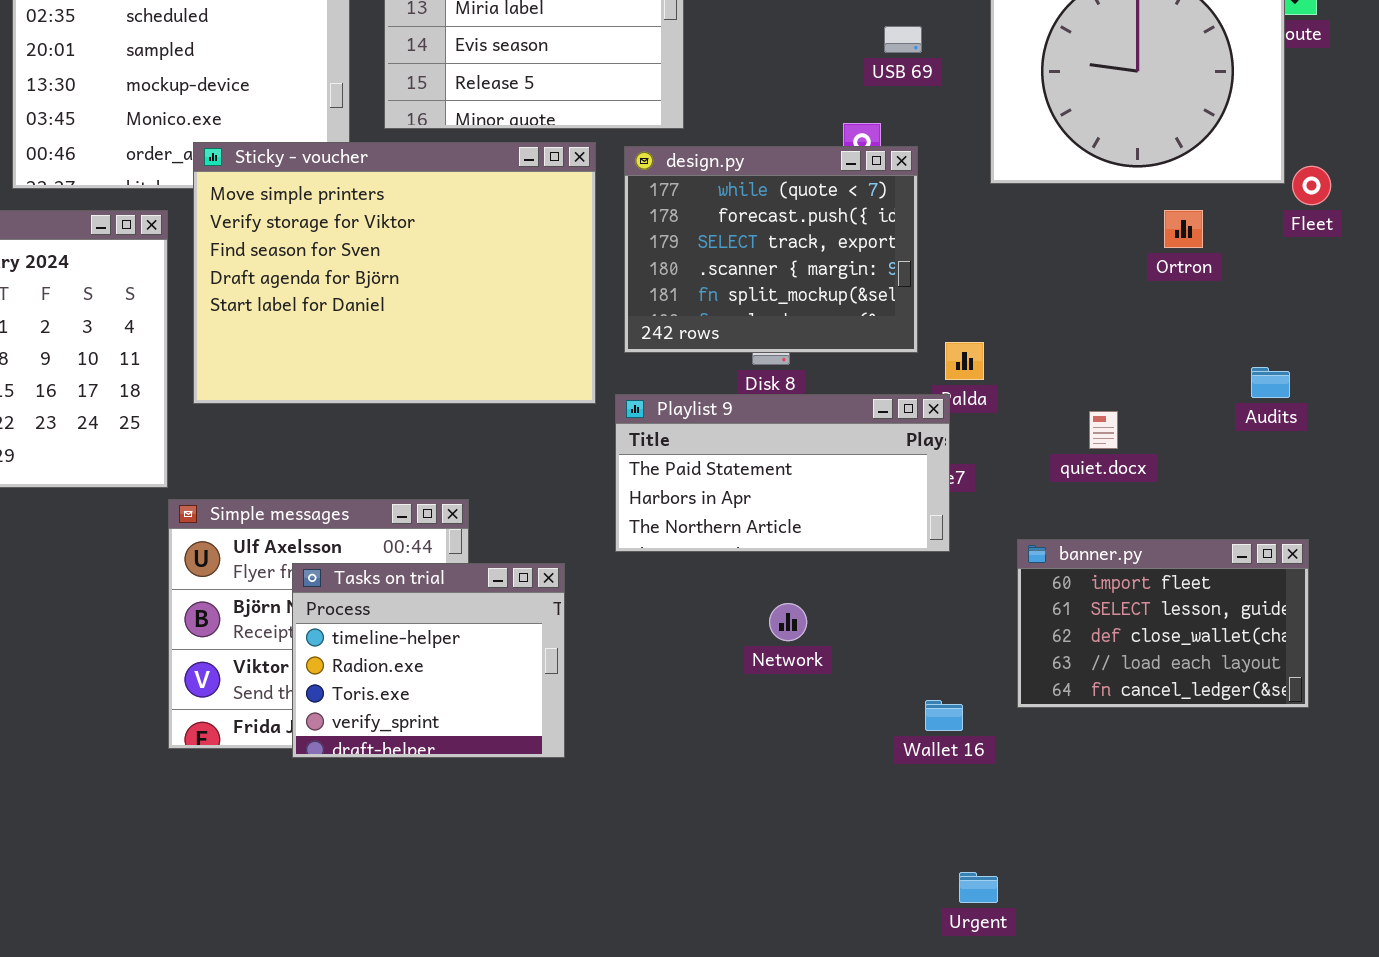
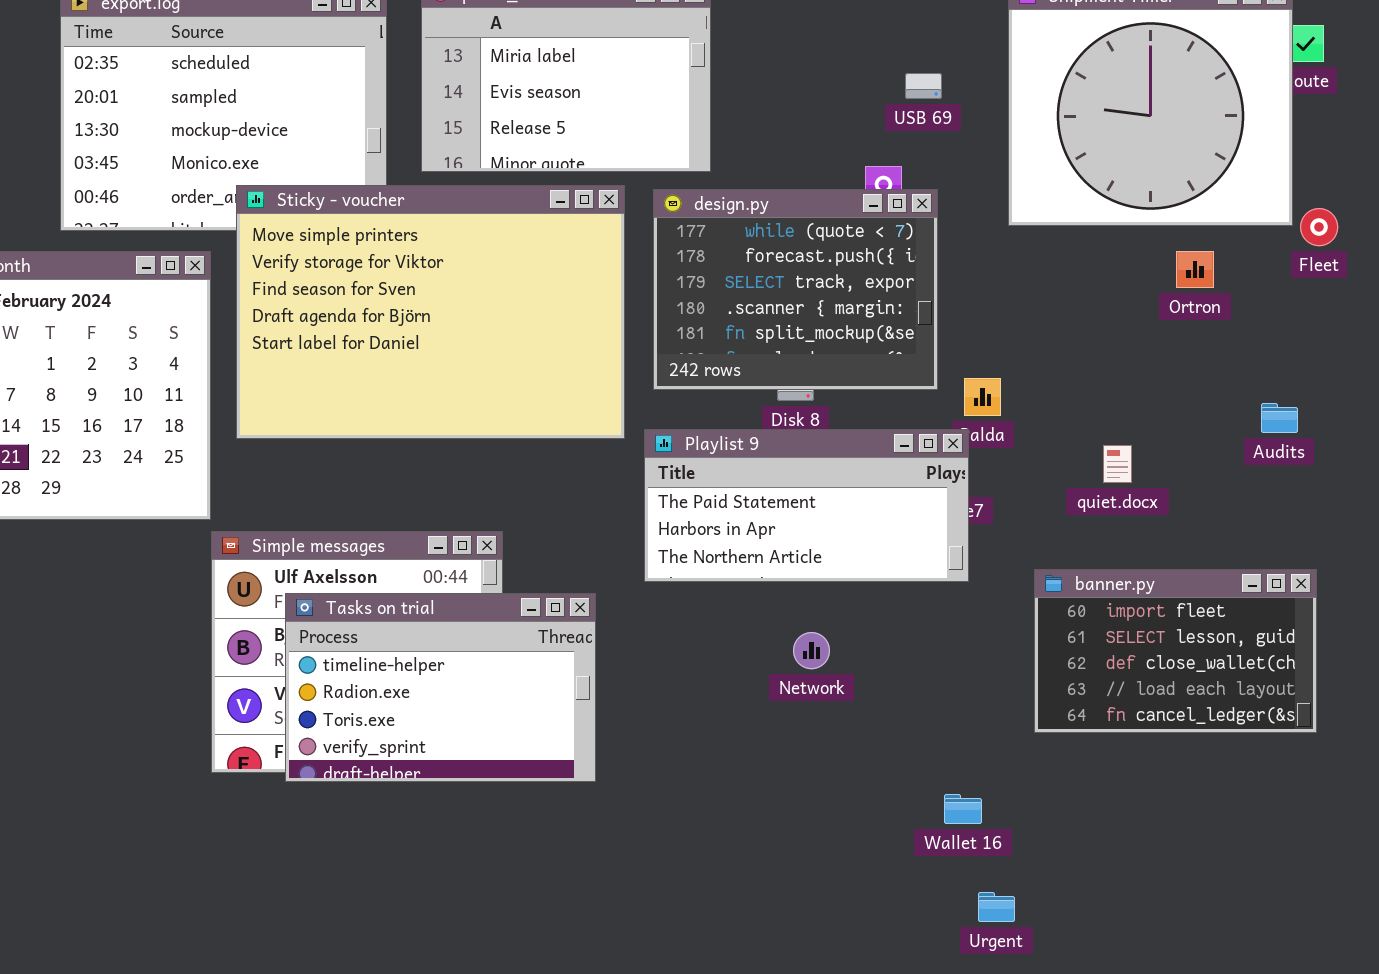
Tasks on trial: [292,563,565,758] -> [285,593,596,782], resized
Wallet 16: [925,700,963,731] -> [944,794,982,824], moved

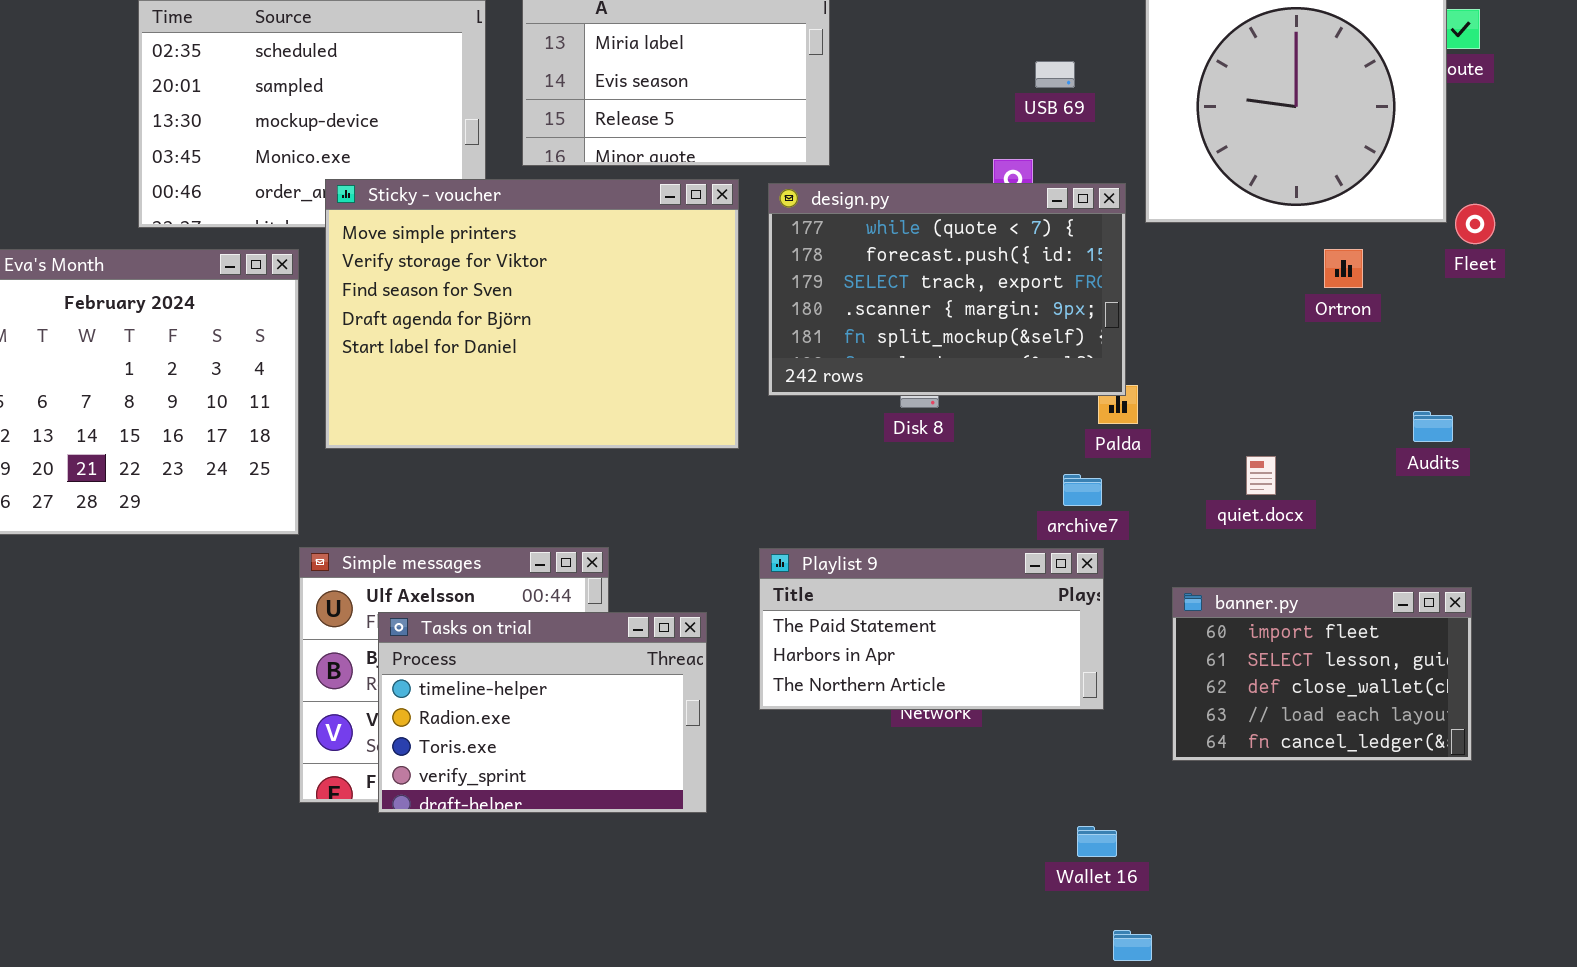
design.py: [653,189,938,390] -> [768,183,1126,396], resized
Playlist 9: [644,429,969,582] -> [759,548,1104,710], moved

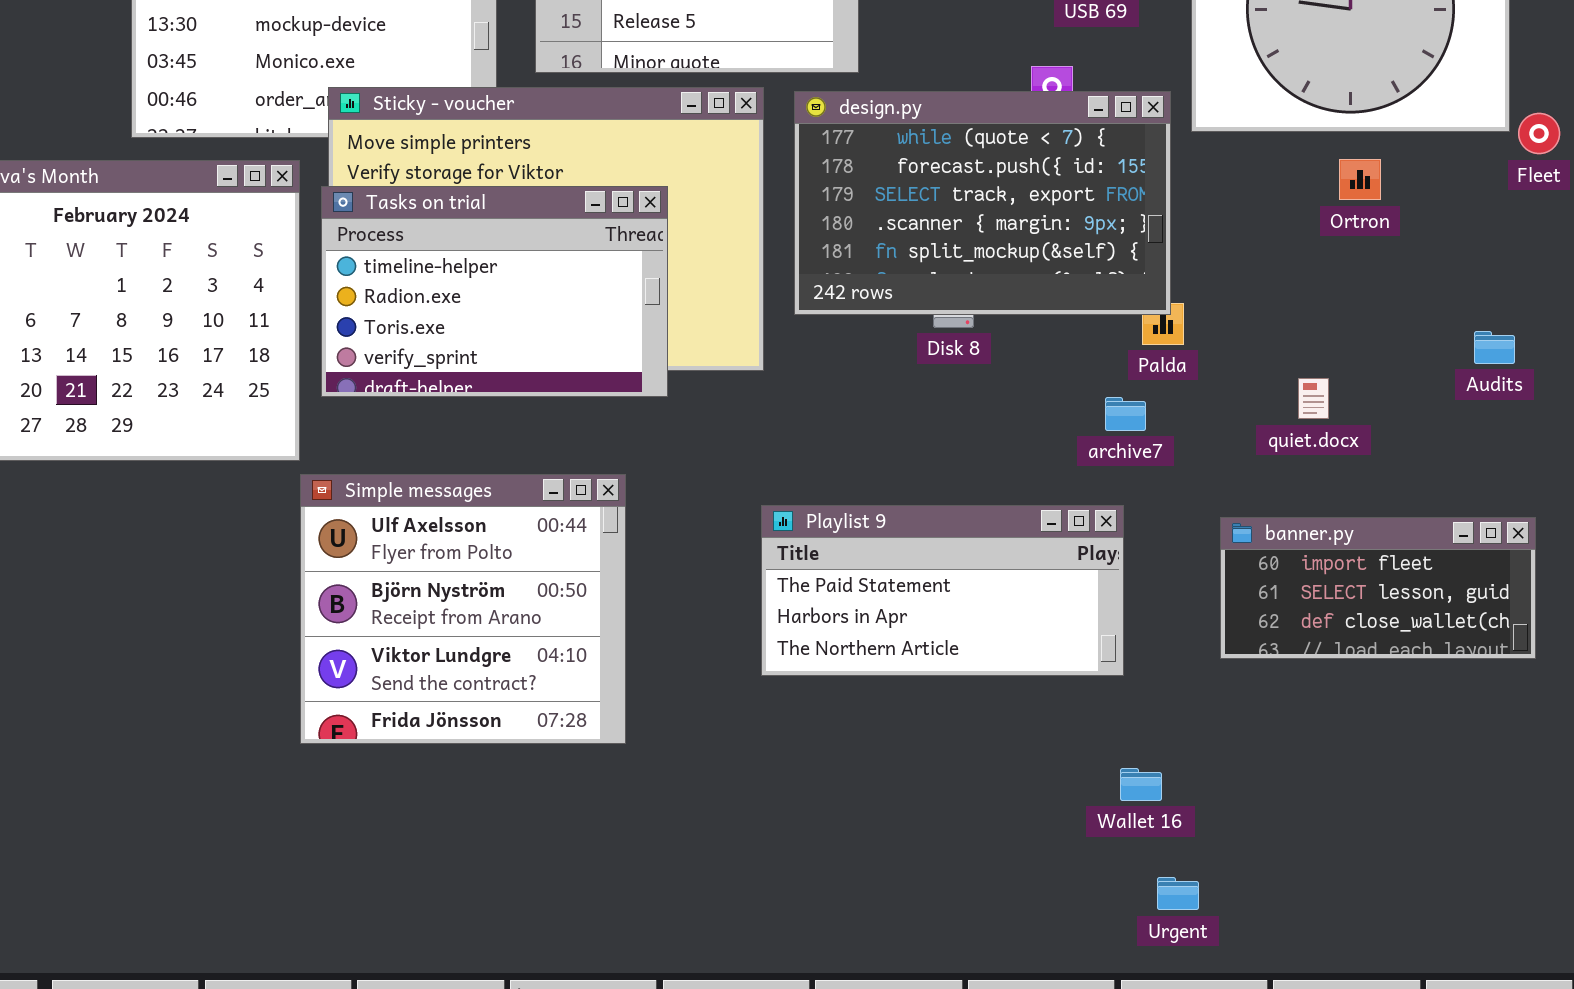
Ortron: [1324,249,1363,288] -> [1339,159,1381,200], moved
Playlist 9: [759,548,1104,710] -> [761,505,1124,676], moved
banner.py: [1172,587,1472,761] -> [1220,517,1536,659], resized
Tasks on trial: [378,612,707,813] -> [321,186,668,397], moved

